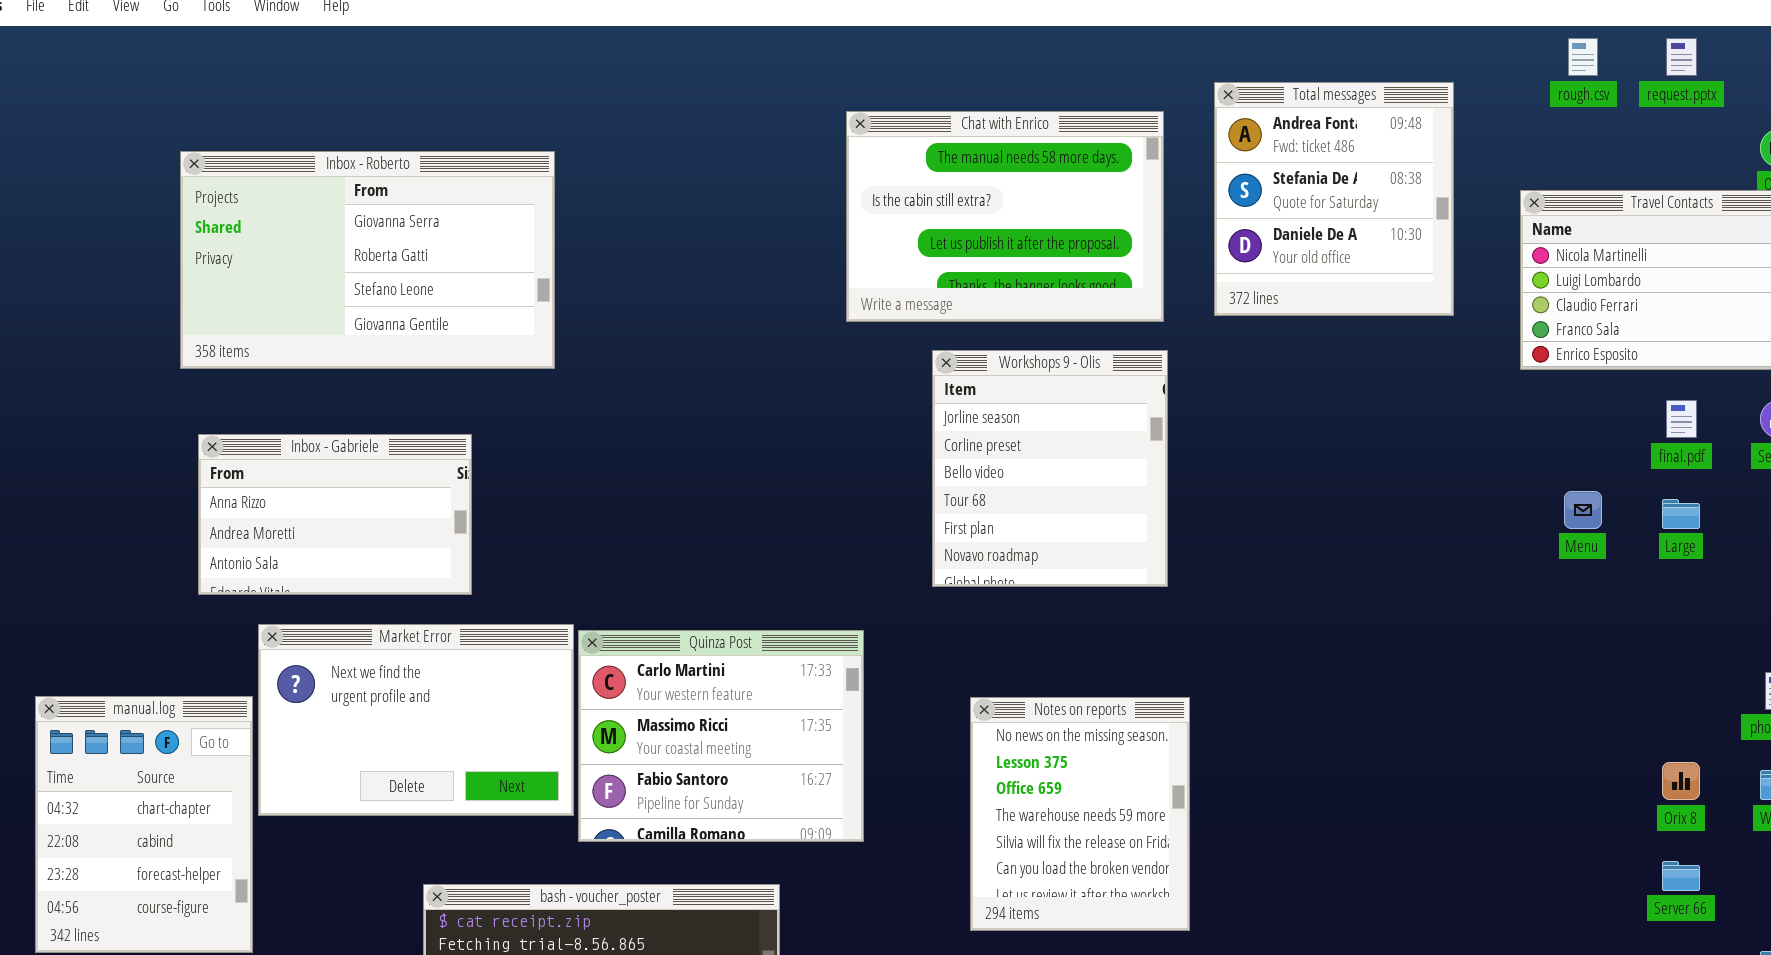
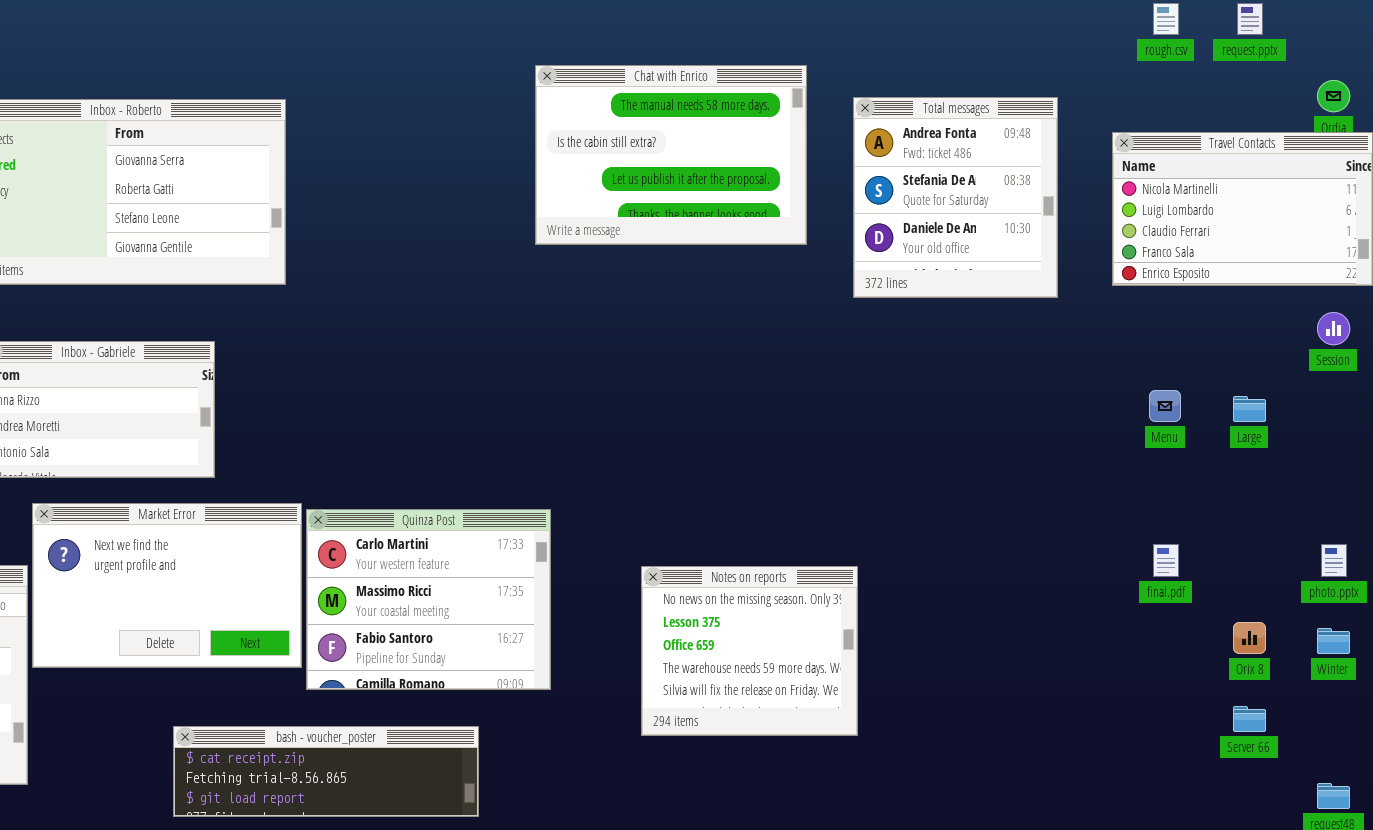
Total messages: [1214,82,1454,316] -> [853,97,1058,298], moved
Workshops 9 - Olis: [932,350,1168,587] -> none, closed
final.pdf: [1666,400,1697,438] -> [1153,544,1179,577], moved
Notes on reports: [970,697,1190,931] -> [641,566,858,736], resized

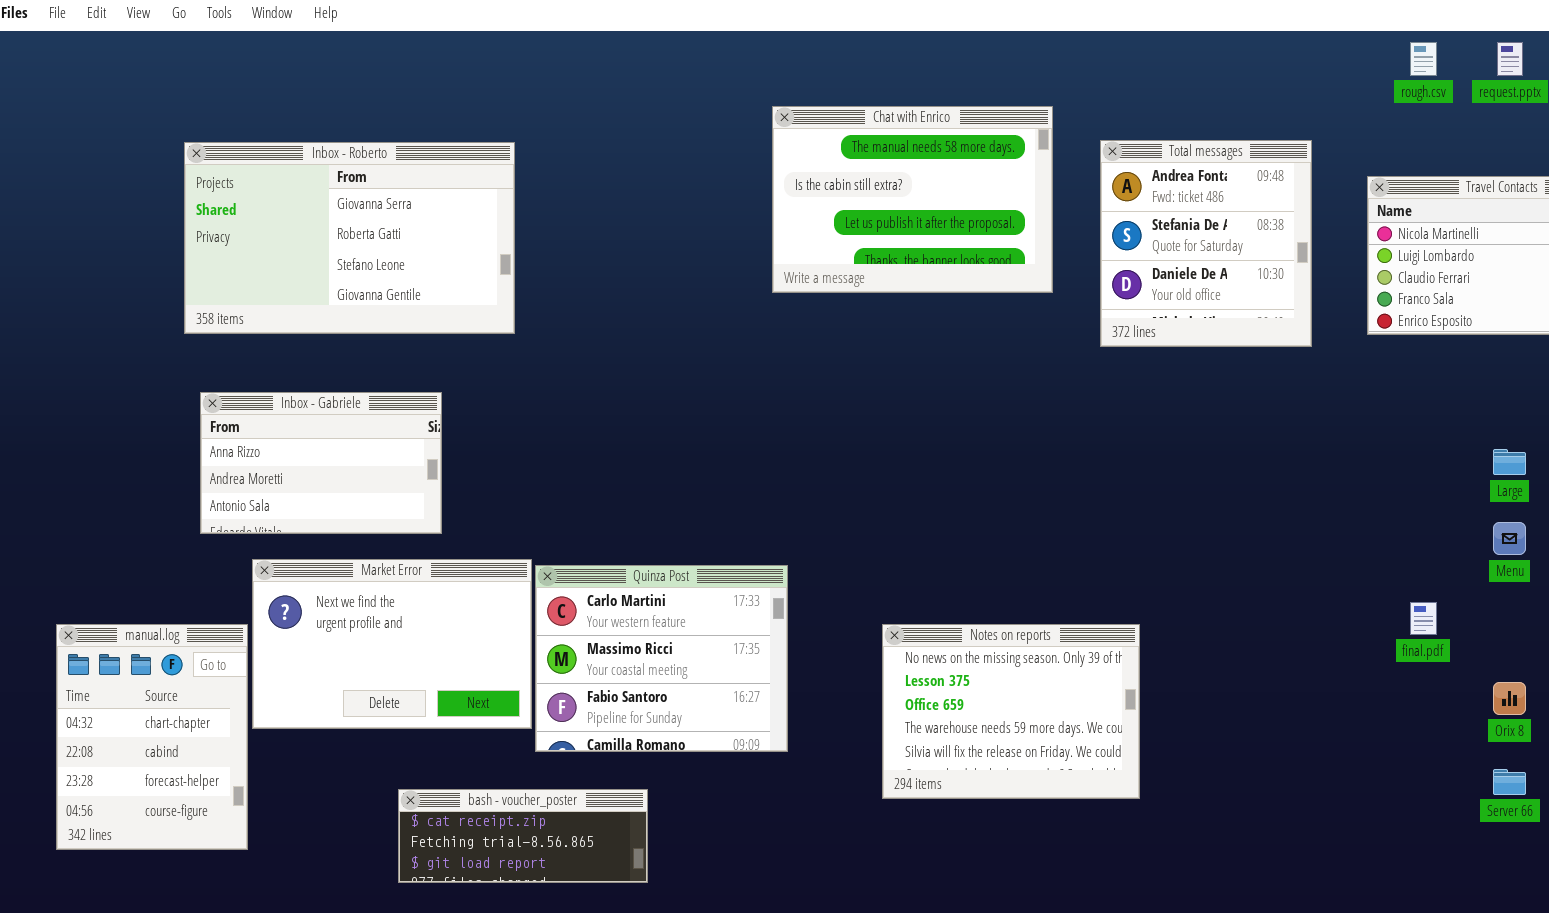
Menu: [1149,390,1181,422] -> [1493,522,1526,555], moved
Notes on reports: [641,566,858,736] -> [882,624,1140,799], resized
bash - voucher_poster: [173,726,479,817] -> [398,789,648,883], resized

